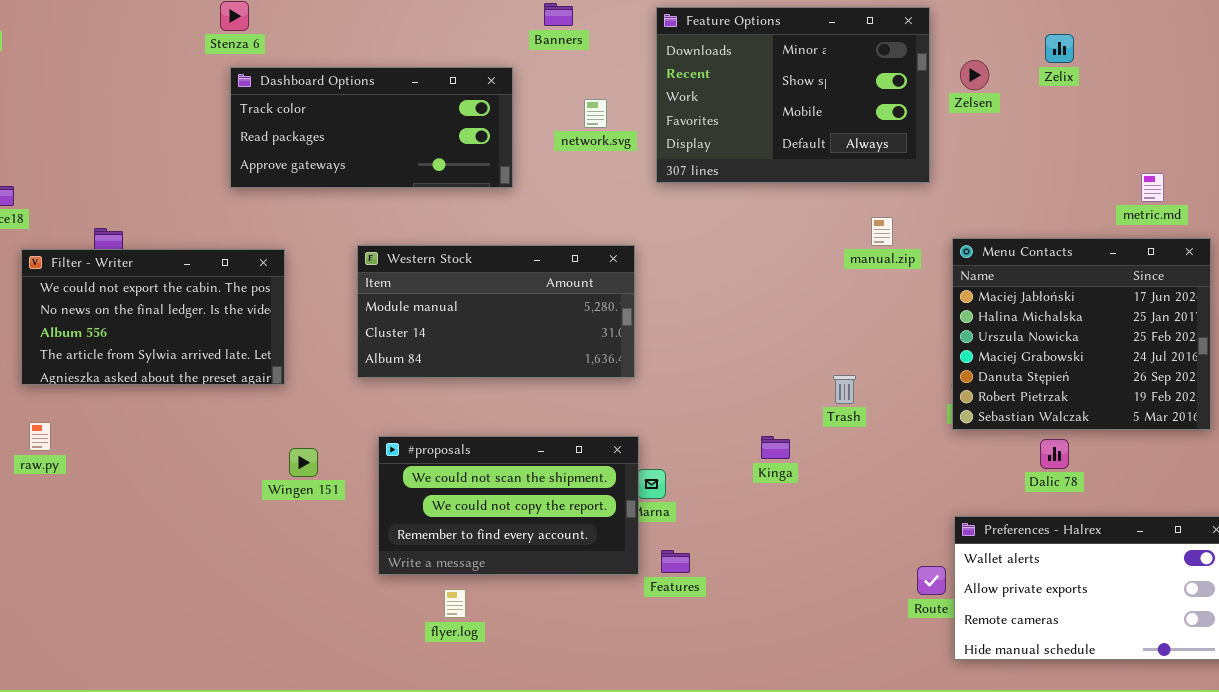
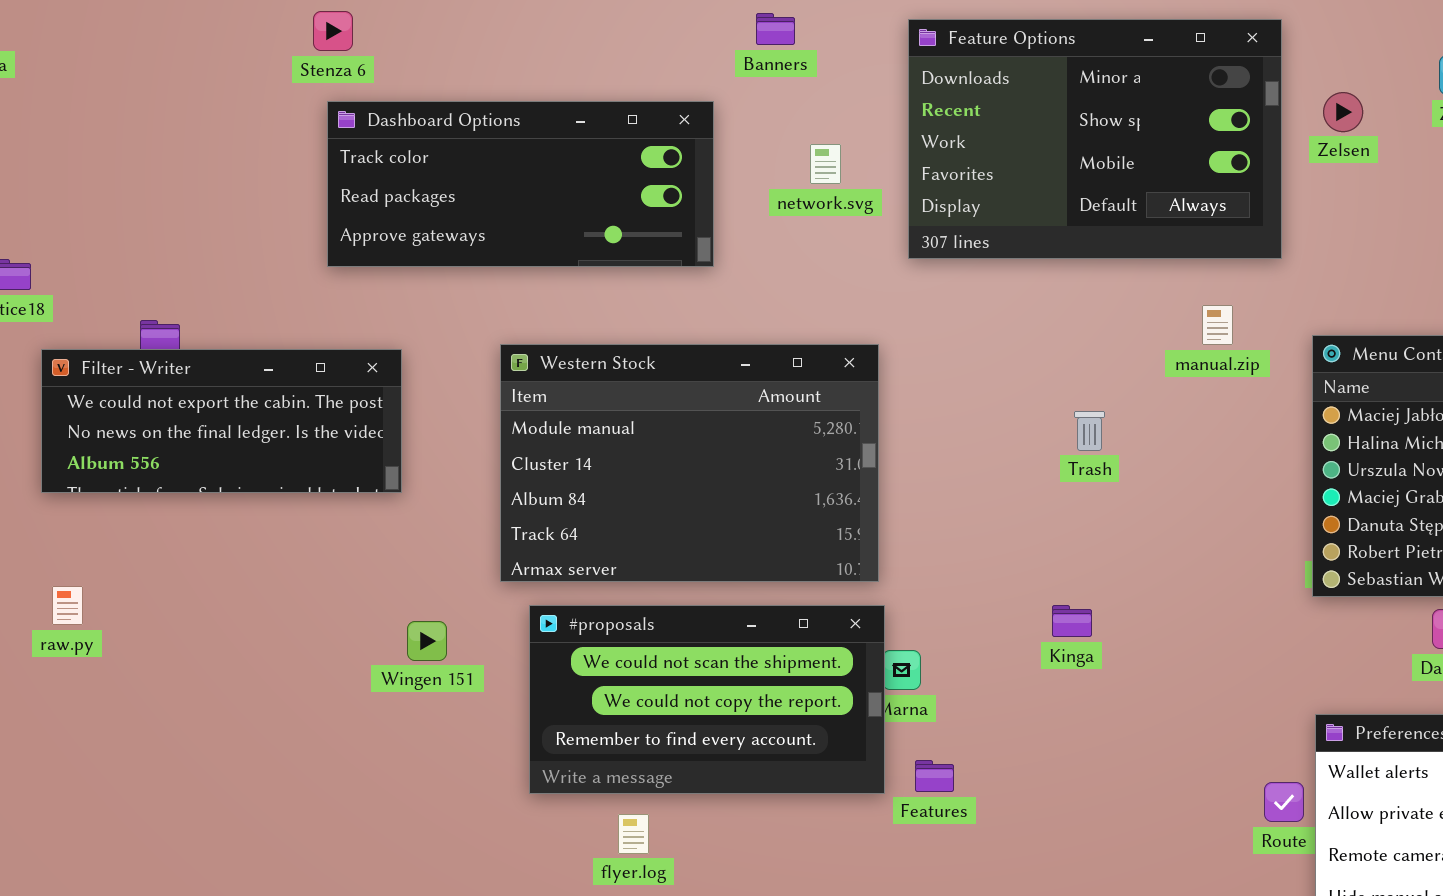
Western Stock: [357,245,635,378] -> [500,344,879,582], resized
Filter - Writer: [21,249,285,385] -> [41,349,402,493], resized
Trash: [833,375,856,404] -> [1074,411,1105,451], moved

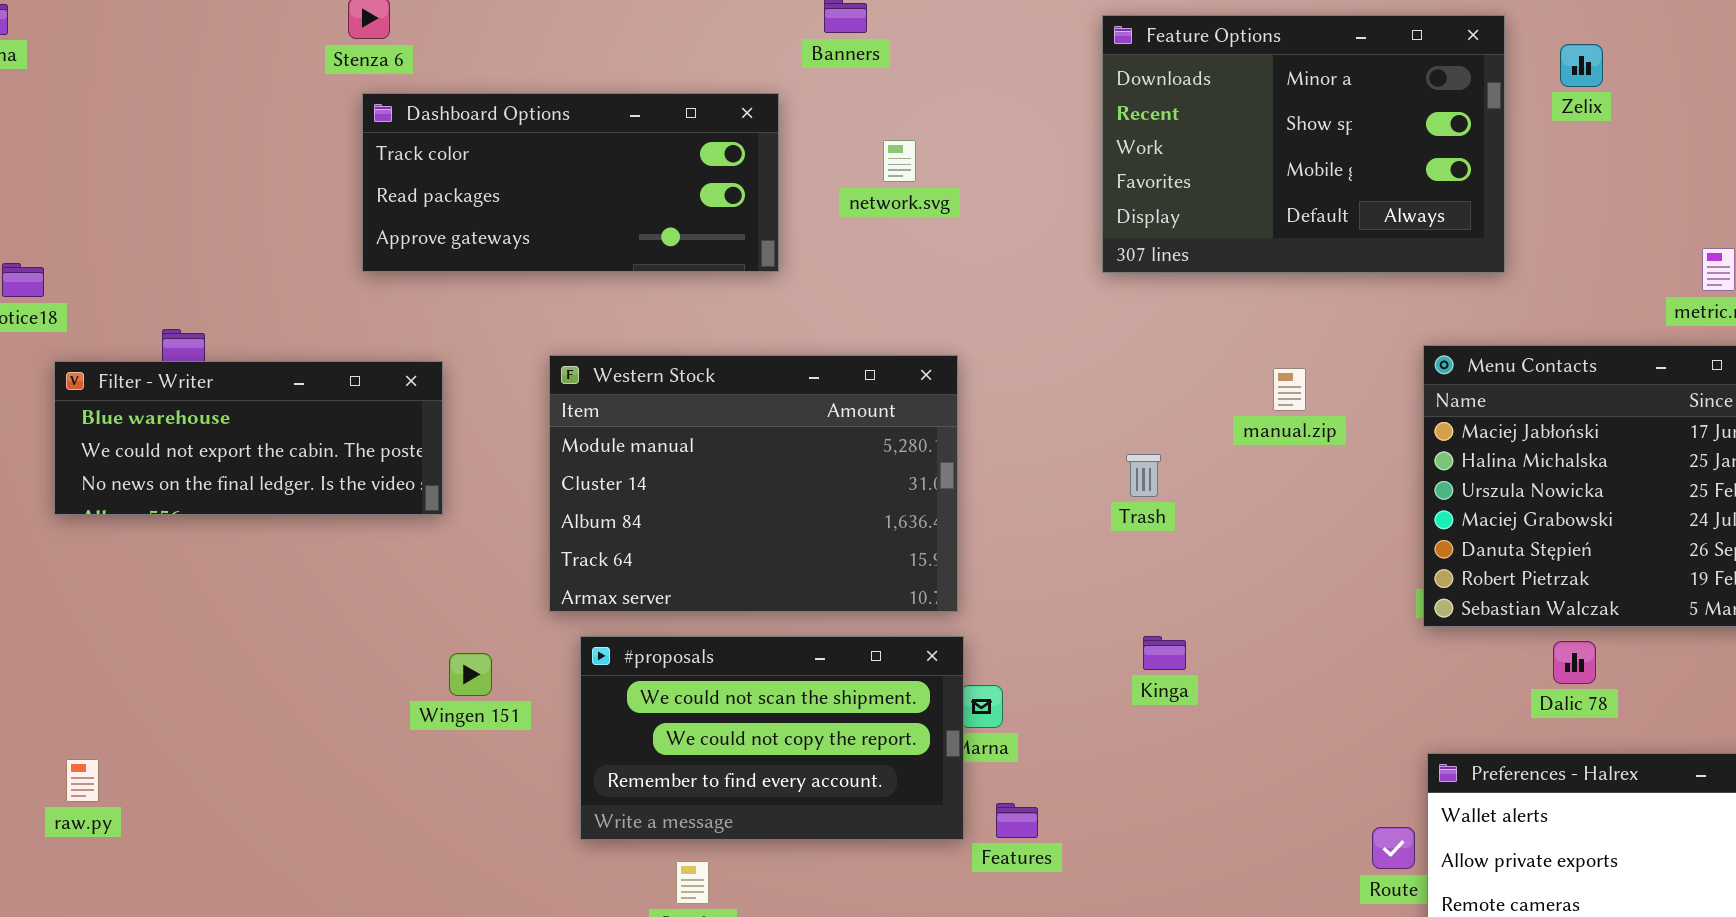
Feature Options: [908,19,1282,259] -> [1102,15,1505,273], moved
manual.zip: [1202,305,1233,345] -> [1273,368,1306,411], moved
Filter - Writer: [41,349,402,493] -> [54,361,443,515], scrolled up 1 row
Trash: [1074,411,1105,451] -> [1126,454,1161,497], moved
raw.py: [52,586,83,625] -> [66,759,99,802], moved

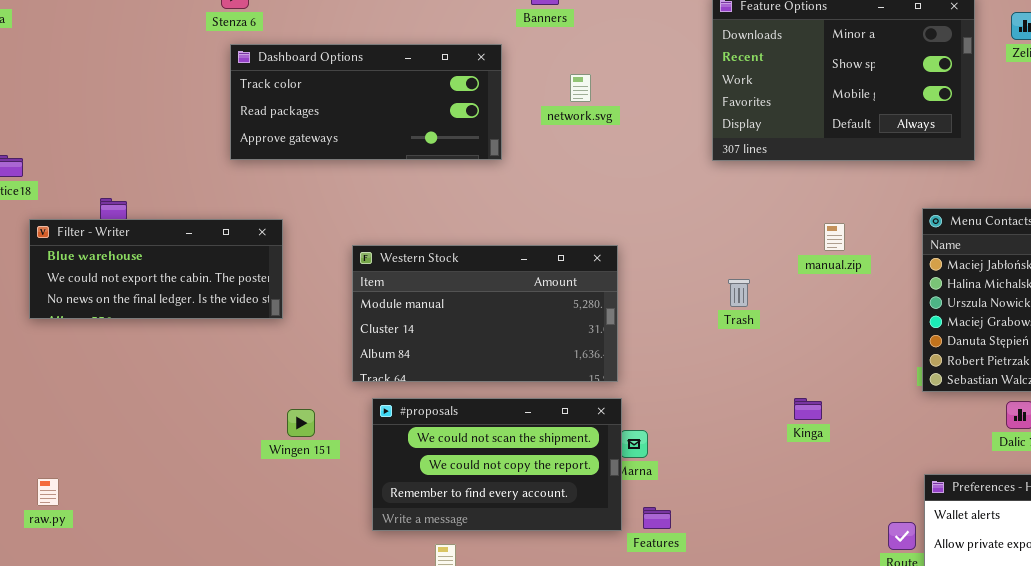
Western Stock: [549,355,958,612] -> [352,245,618,382], resized
Kinga: [1143,636,1186,670] -> [794,398,822,420], moved

